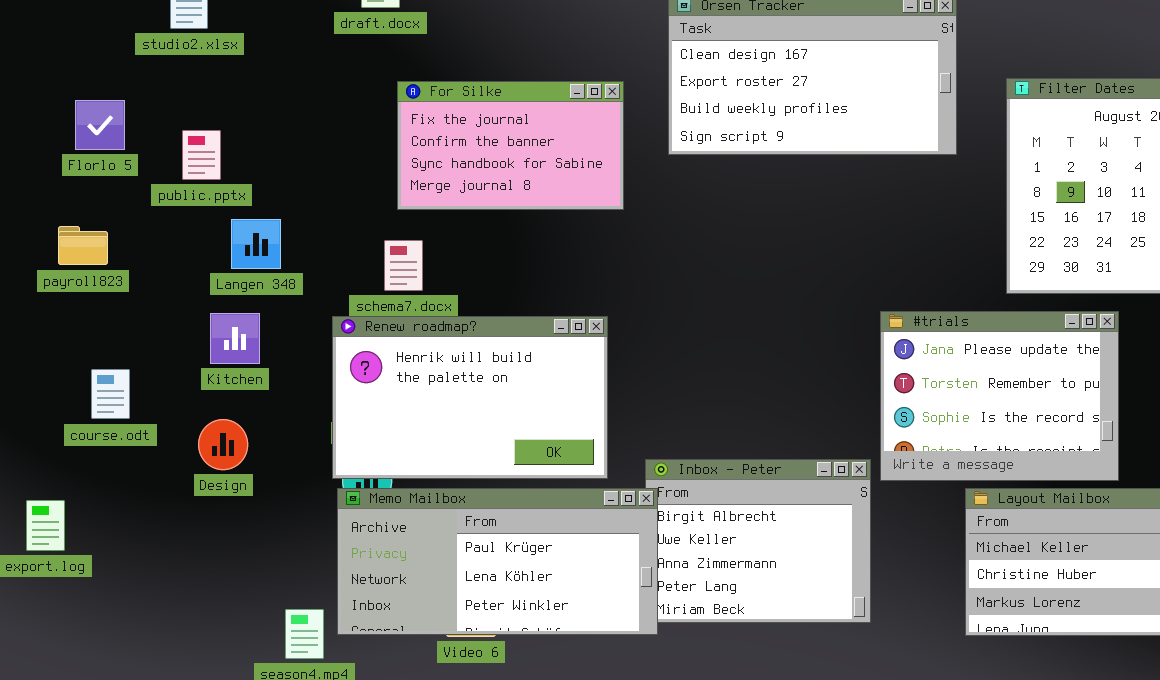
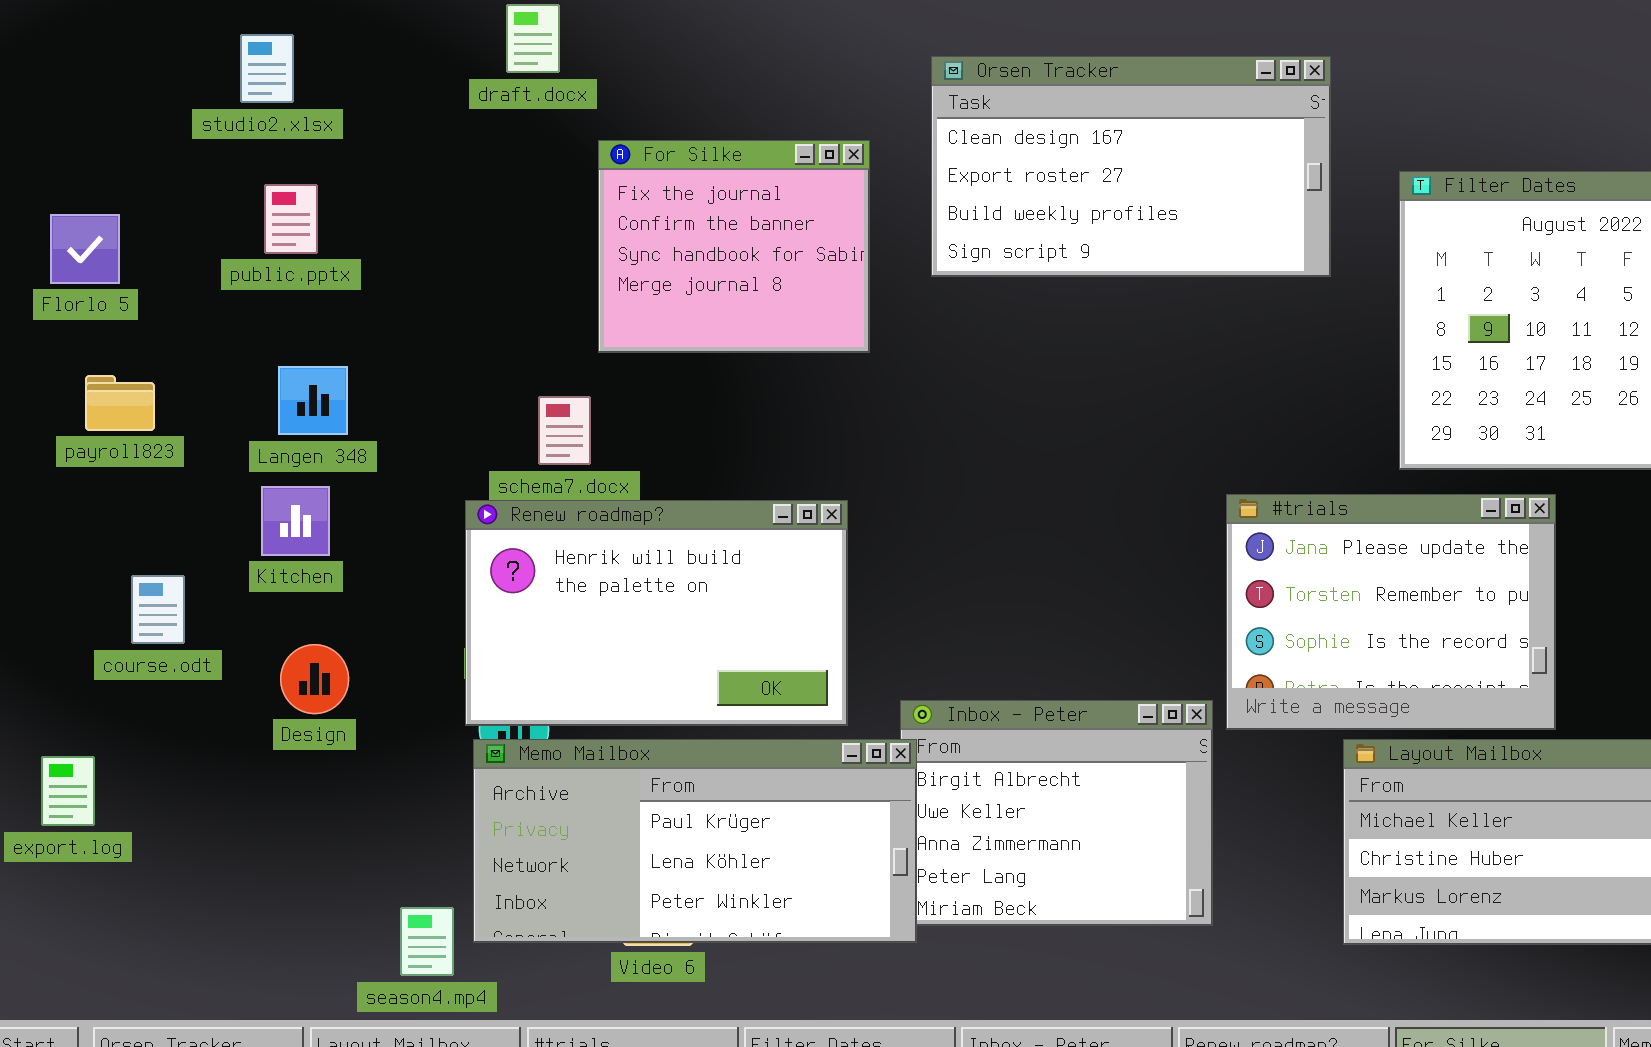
For Silke: [397,81,624,210] -> [598,140,870,353], resized
Florlo 5: [75,100,125,150] -> [50,214,120,284], moved
public.pptx: [182,130,221,180] -> [264,184,318,254], moved
Langen 348: [231,219,281,269] -> [278,366,348,435], moved
Kitchen: [210,313,260,364] -> [261,486,330,556], moved

